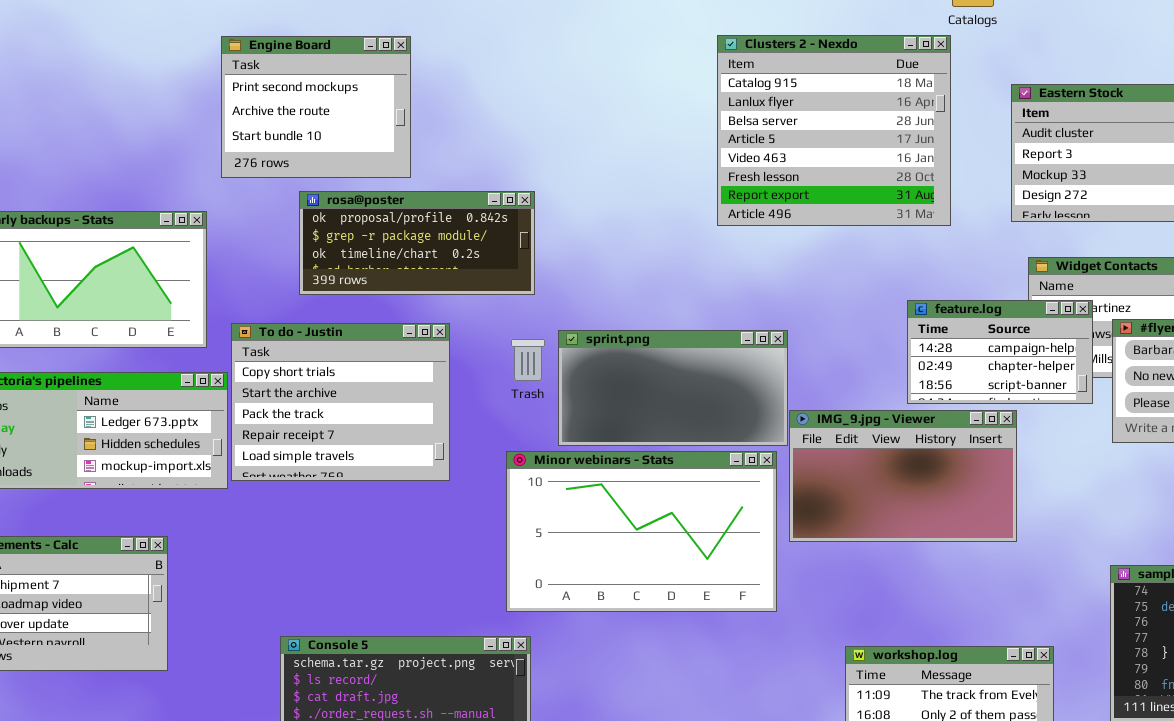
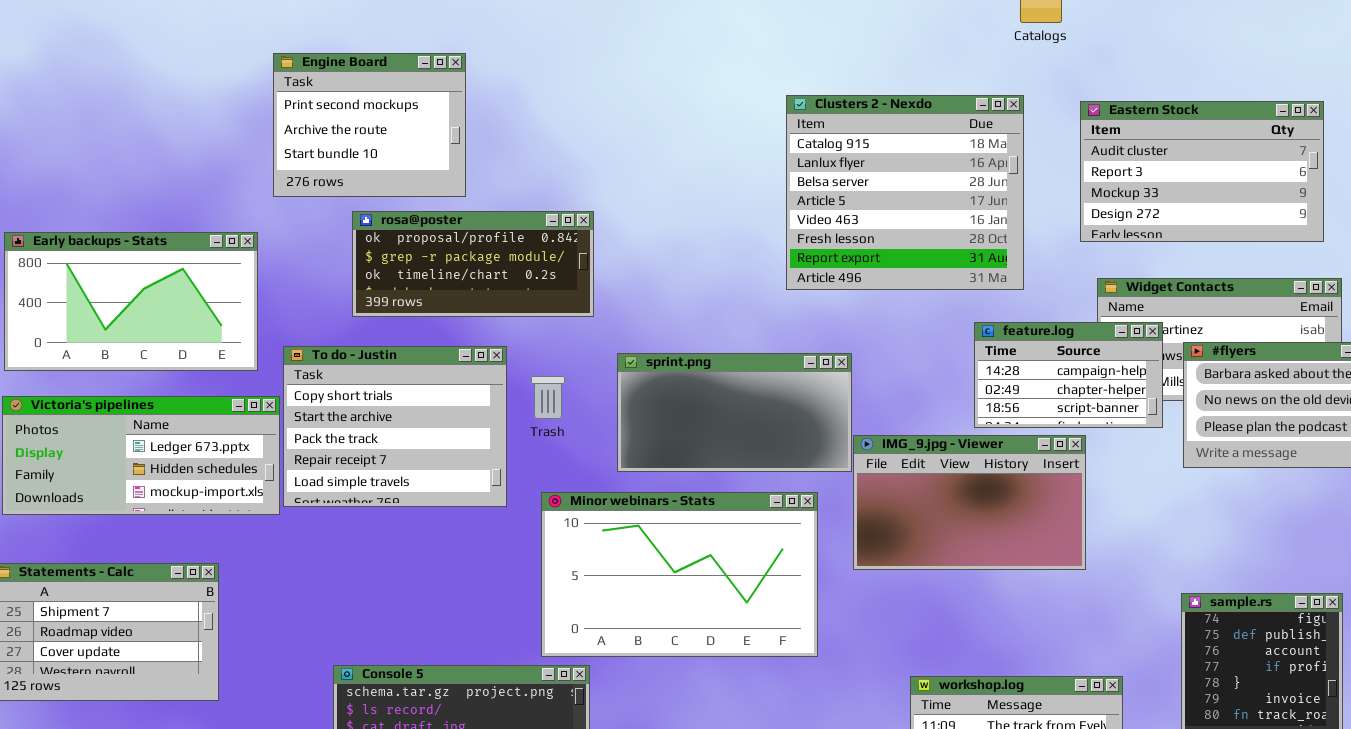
Clusters 2 - Nexdo: [717,35,951,226] -> [786,95,1024,290], moved
Trash: [511,339,545,381] -> [531,376,565,419], moved
Minor webinars - Stats: [506,451,777,612] -> [541,492,818,657], moved

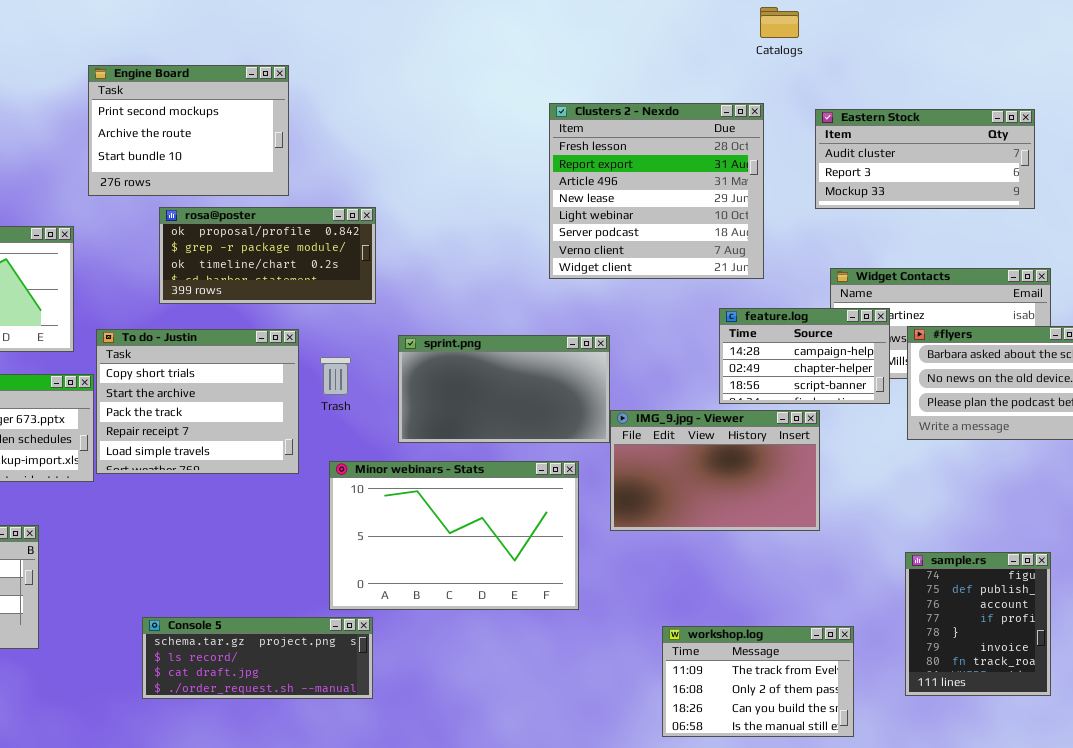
Engine Board: [273,53,466,197] -> [88,65,289,196], resized
Clusters 2 - Nexdo: [786,95,1024,290] -> [549,103,764,279], scrolled down 5 rows
Eastern Stock: [1080,101,1324,242] -> [815,109,1035,209], resized

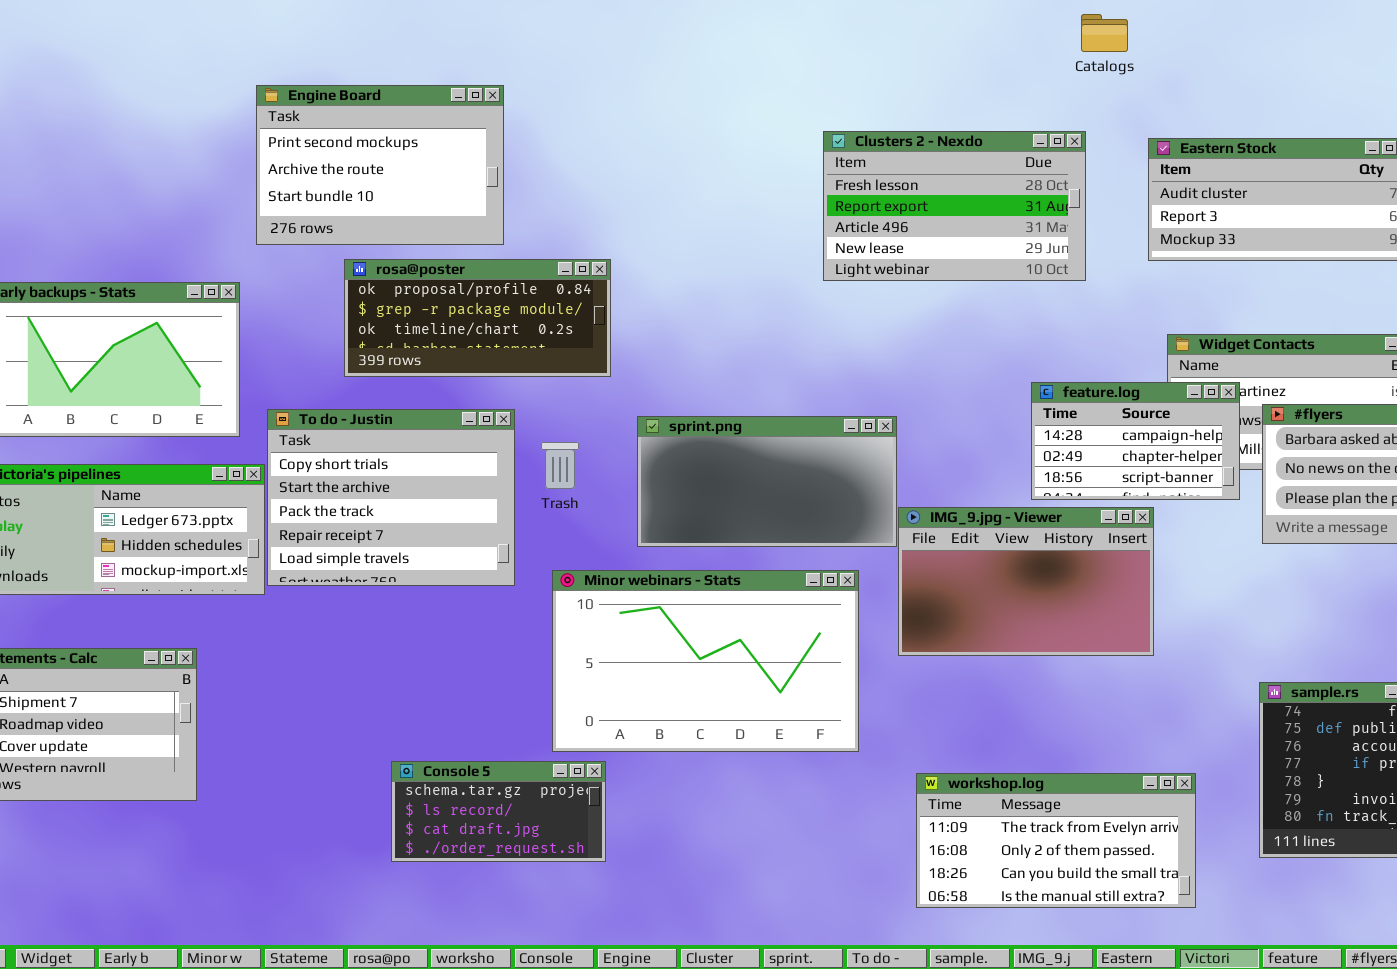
Clusters 2 - Nexdo: [549,103,764,279] -> [823,131,1086,281], resized
Console 5: [142,617,373,699] -> [391,761,606,862], resized
workshop.log: [662,626,854,737] -> [916,773,1196,908], resized

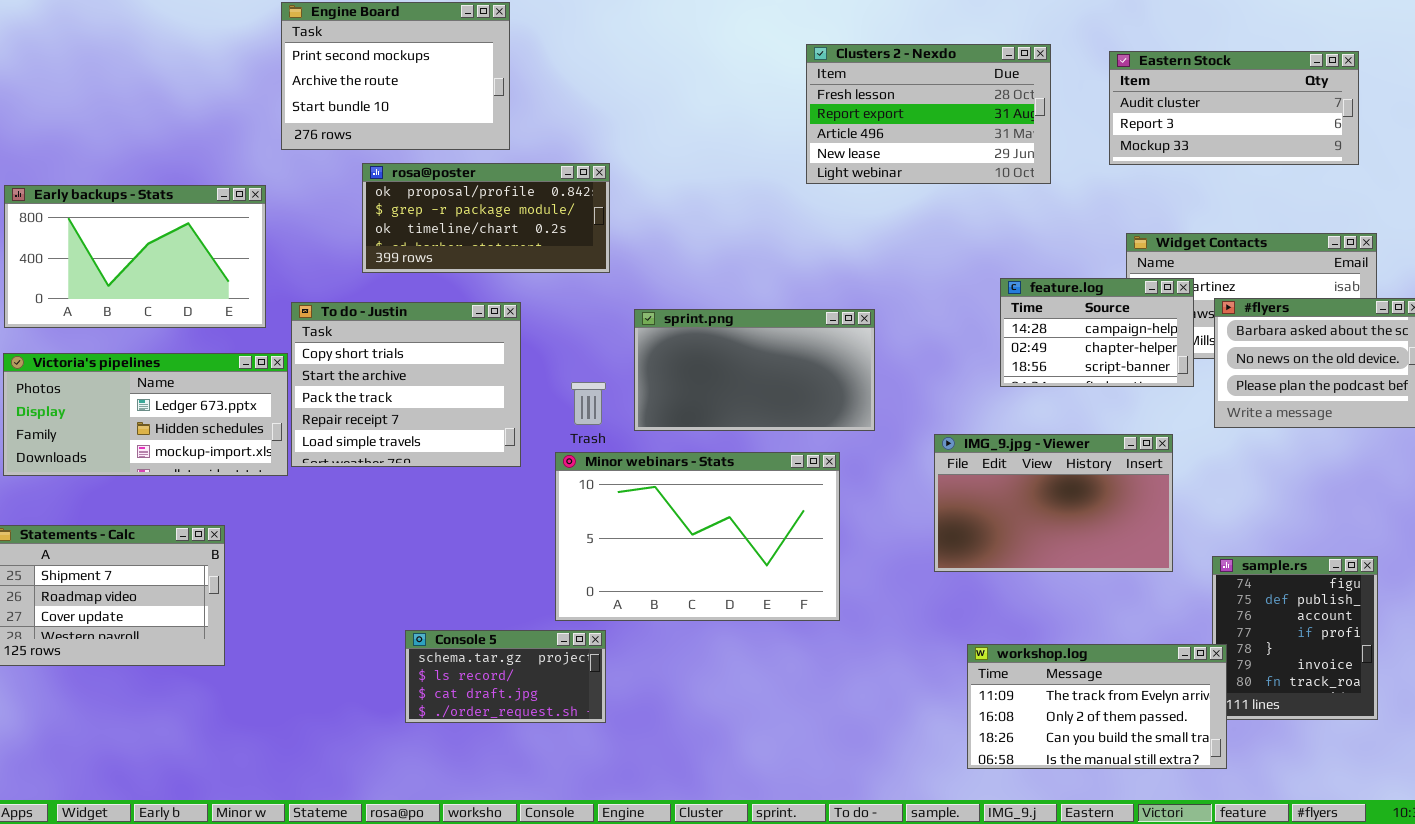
Trash: [541,442,579,489] -> [571,382,606,425], moved
IMG_9.jpg - Viewer: [898,507,1154,656] -> [934,434,1173,572], moved
workshop.log: [916,773,1196,908] -> [967,644,1227,769], moved

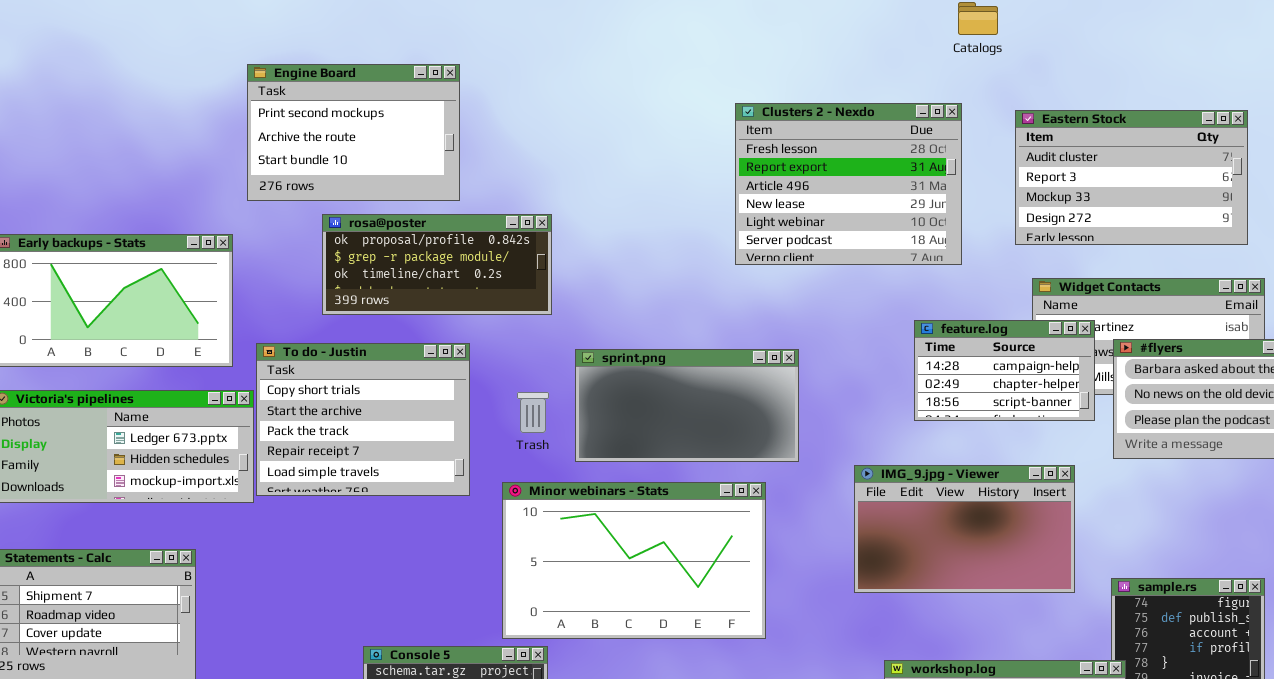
Clusters 2 - Nexdo: [806,44,1051,184] -> [735,103,962,265], resized
Eastern Stock: [1109,51,1359,165] -> [1015,110,1248,245], resized
Trash: [571,382,606,425] -> [517,392,549,433], moved

